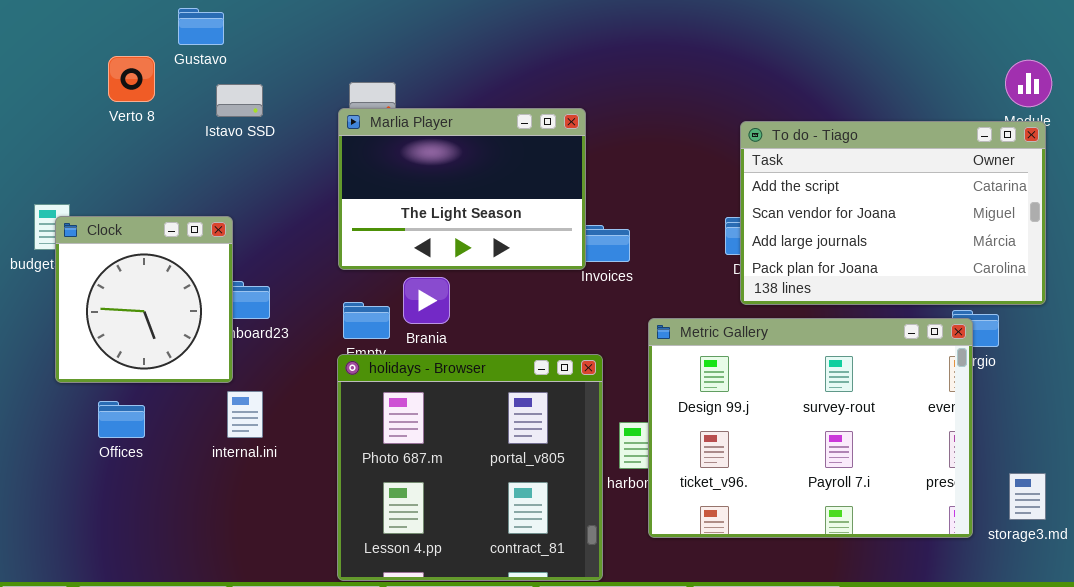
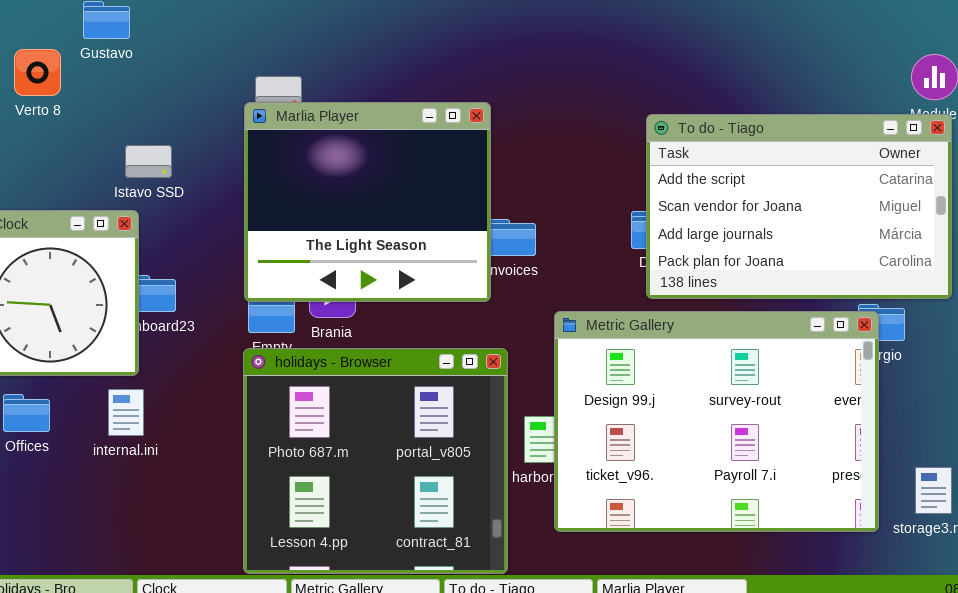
Istavo SSD: [216,84,263,117] -> [125,145,172,178], moved
Marlia Player: [338,108,586,270] -> [244,102,491,302], resized
internal.ini: [227,391,263,438] -> [108,389,144,436], moved

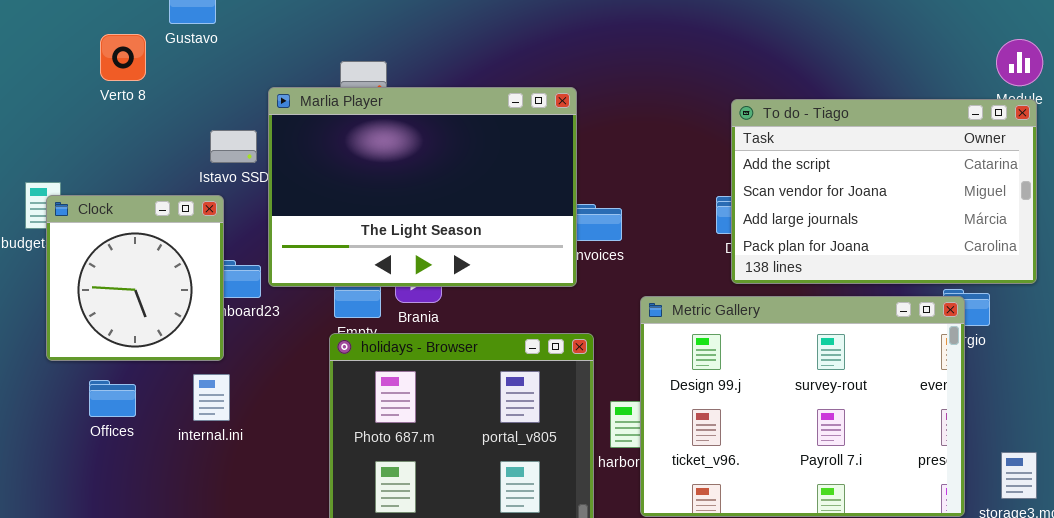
Marlia Player: [244,102,491,302] -> [268,87,577,287], resized

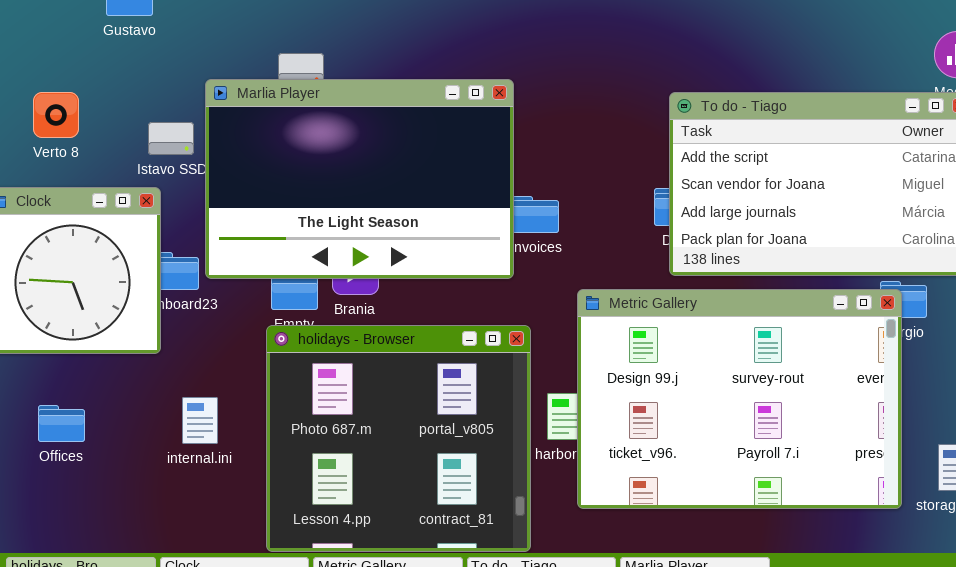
Verto 8: [100,34,146,81] -> [33,92,79,138], moved
internal.ini: [193,374,230,421] -> [182,397,218,444], moved
Offices: [89,380,136,417] -> [38,405,85,442], moved

